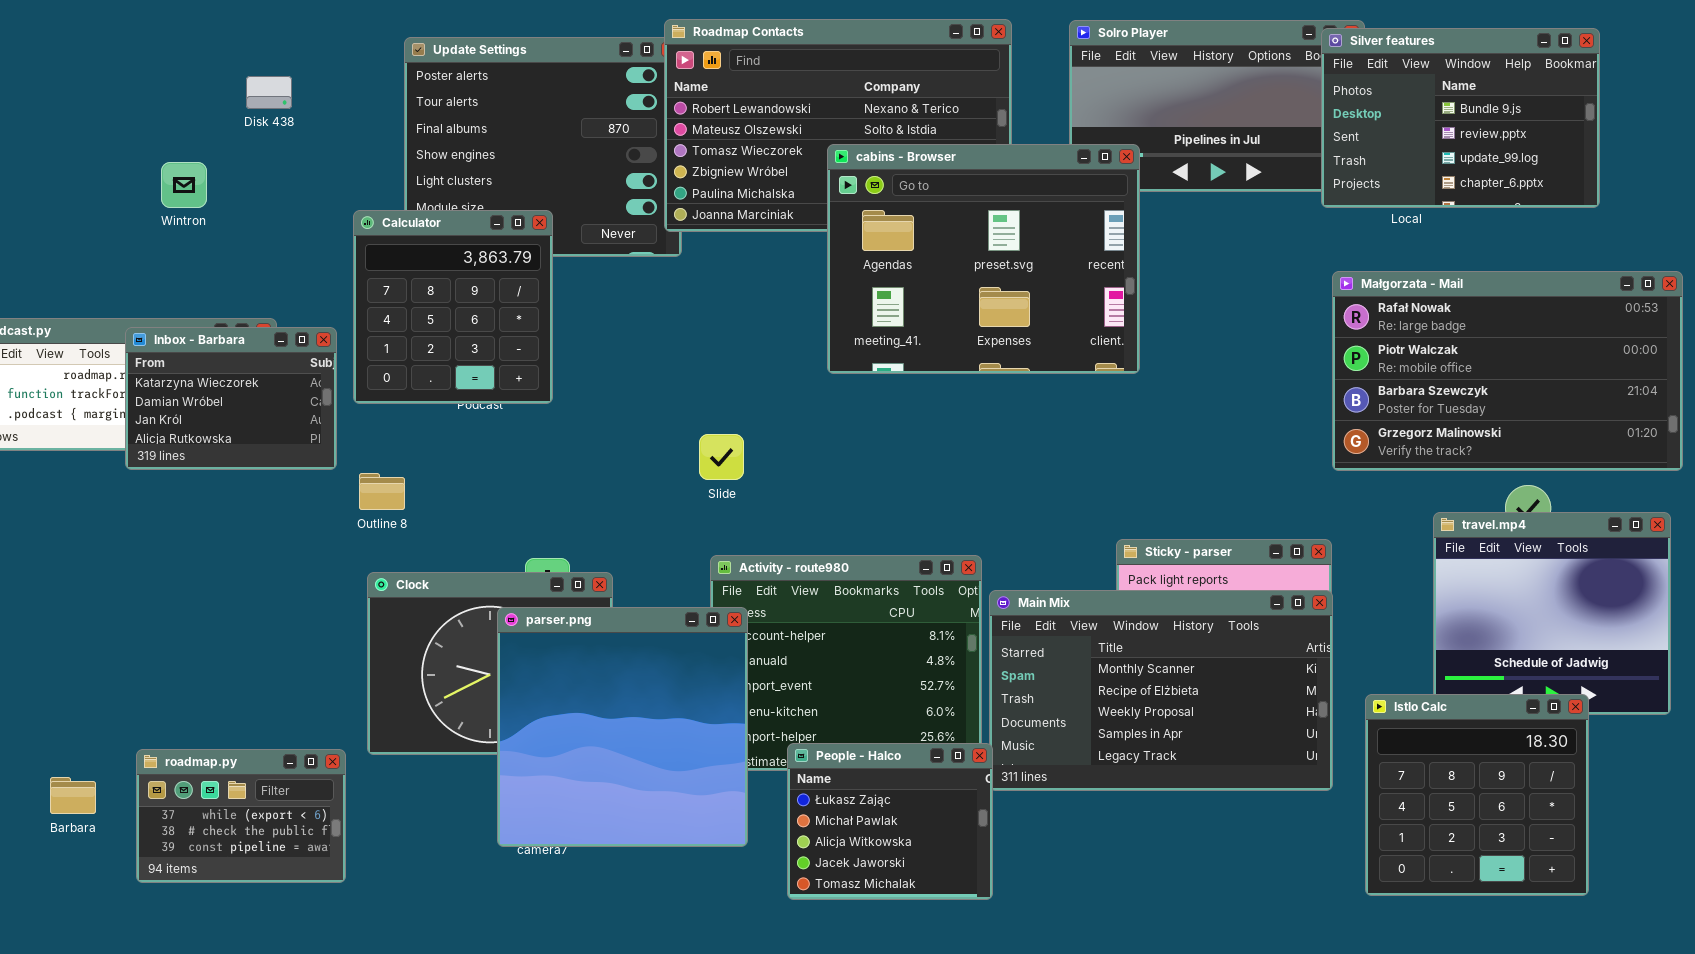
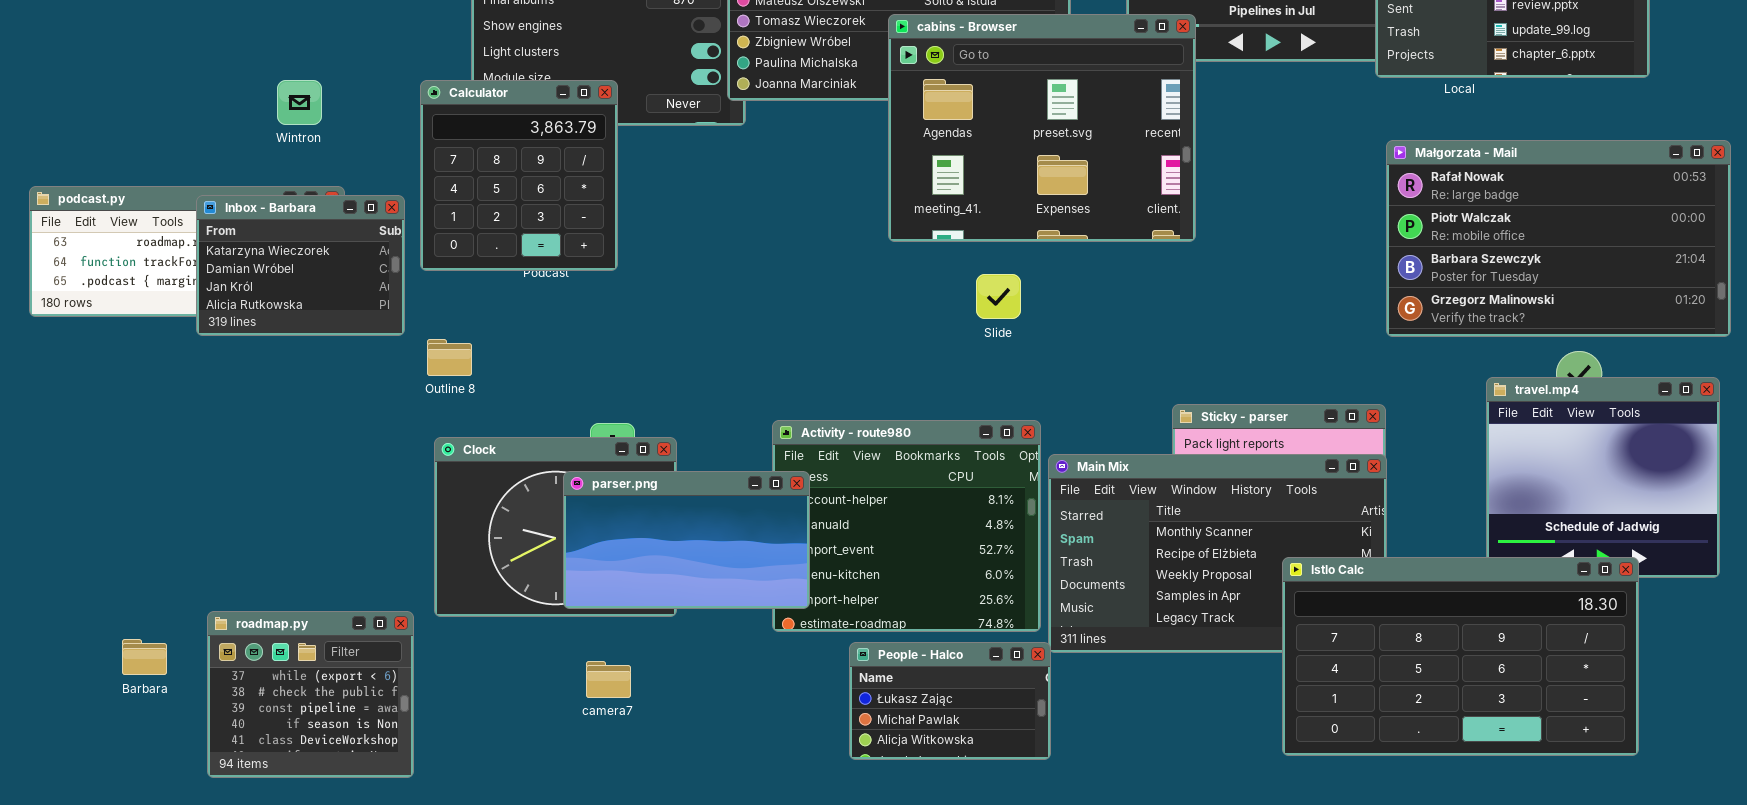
Wintron: [161,162,207,208] -> [277,80,322,125], moved
Slide: [699,434,744,480] -> [976,274,1021,319], moved
parser.png: [497,607,748,847] -> [563,471,810,609], resized
Istlo Calc: [1365,694,1589,896] -> [1282,557,1639,756], resized
People - Halco: [787,743,993,900] -> [849,642,1051,760], resized
roadmap.py: [136,749,346,883] -> [207,611,414,778], resized

